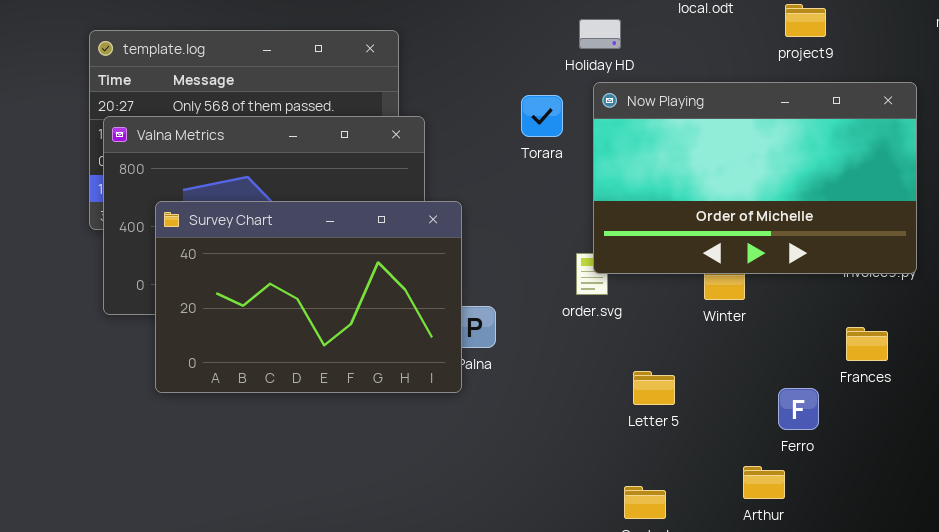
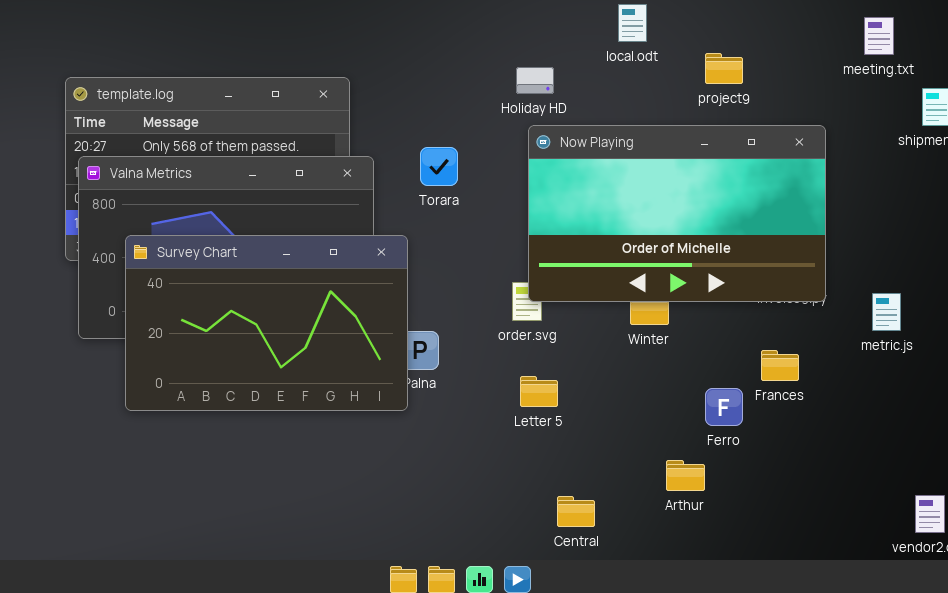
Torara: [521,95,563,137] -> [420,147,458,186], moved
Letter 5: [633,371,675,405] -> [520,376,558,407], moved
Ferro: [778,388,819,430] -> [705,388,743,426], moved
Arthur: [743,466,785,499] -> [666,460,705,491], moved

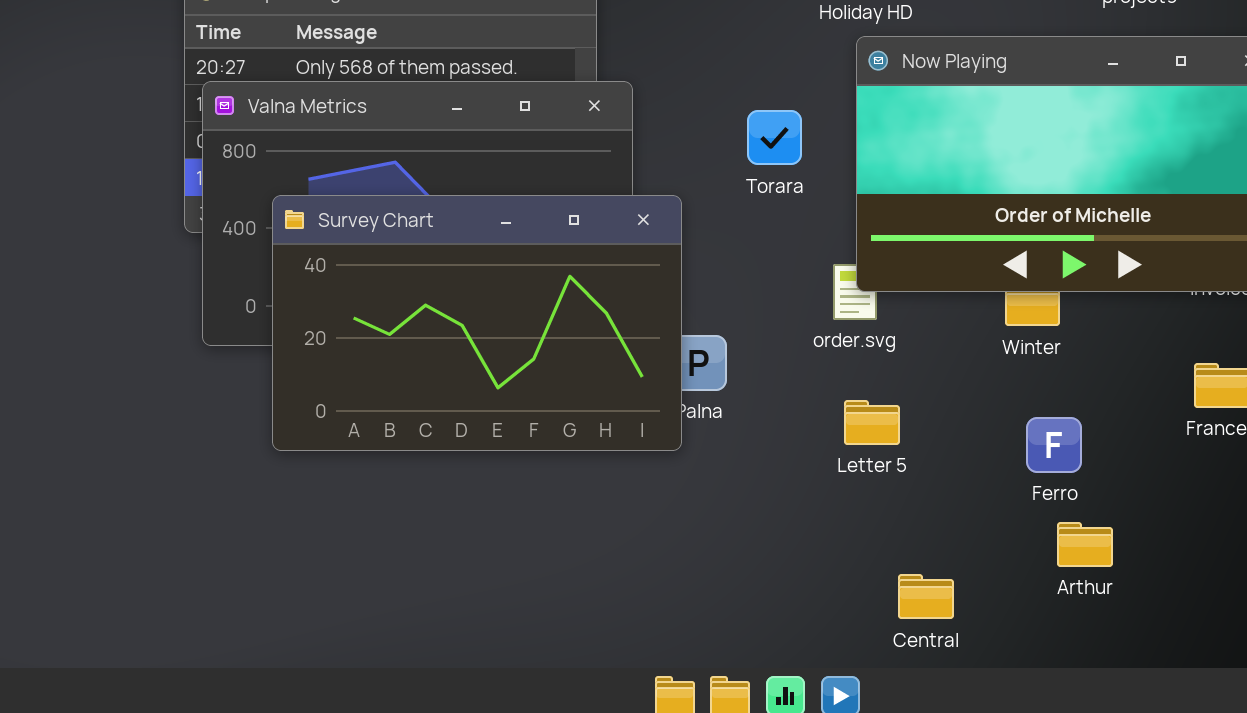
Torara: [420,147,458,186] -> [747,110,802,165], moved
Ferro: [705,388,743,426] -> [1026,417,1082,473], moved

